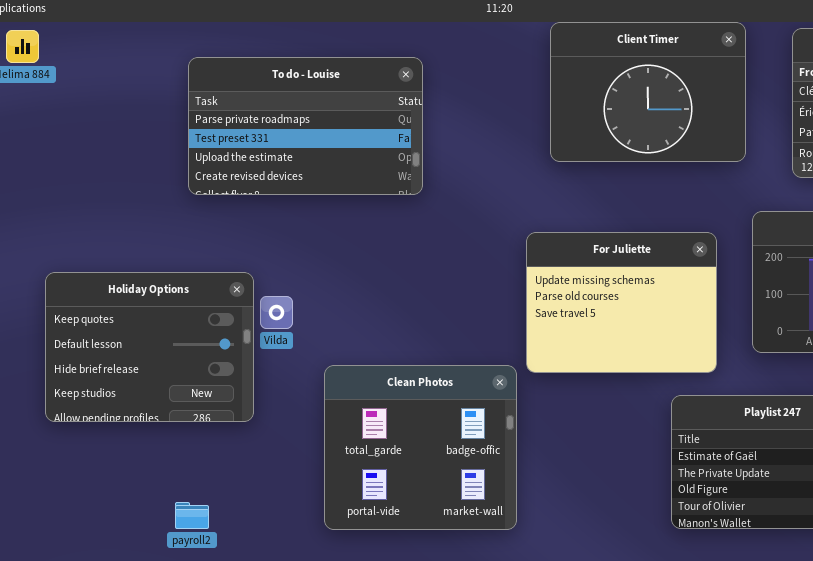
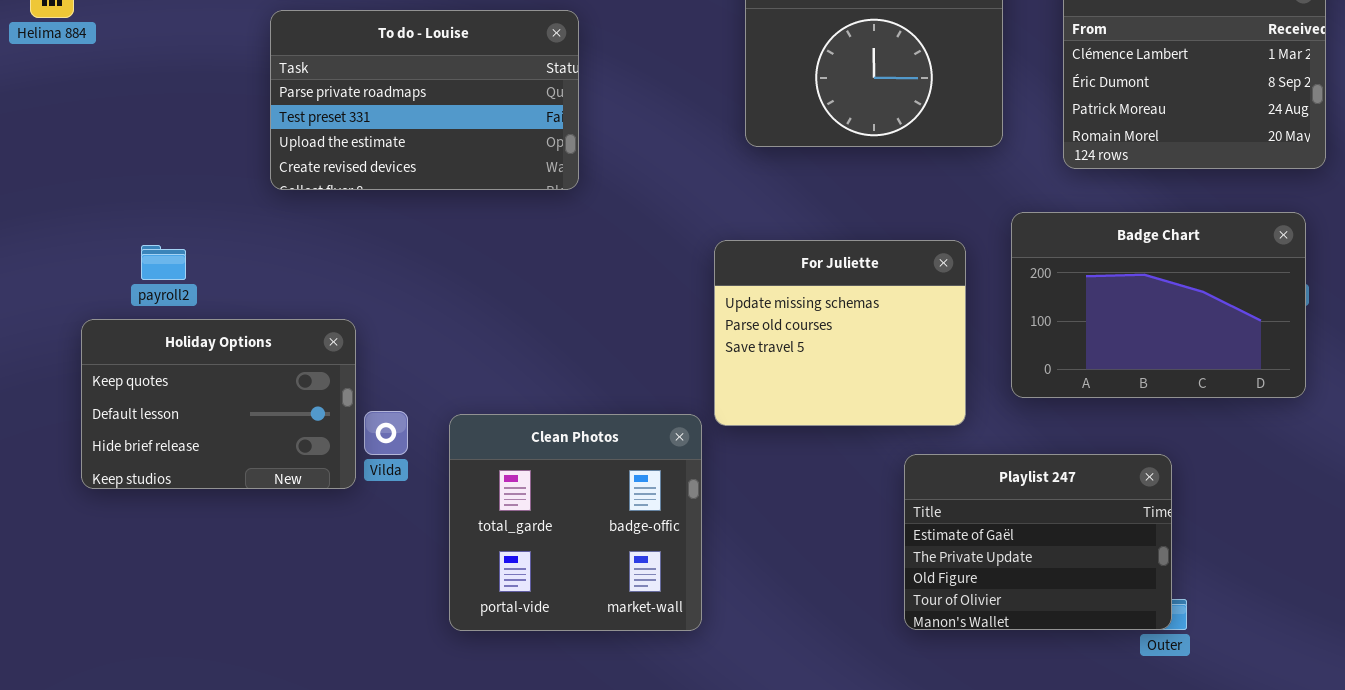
Holiday Options: [45,272,254,422] -> [81,319,356,489], resized
Vilda: [260,296,293,329] -> [364,411,408,455], moved
payroll2: [175,502,209,529] -> [141,245,186,280], moved

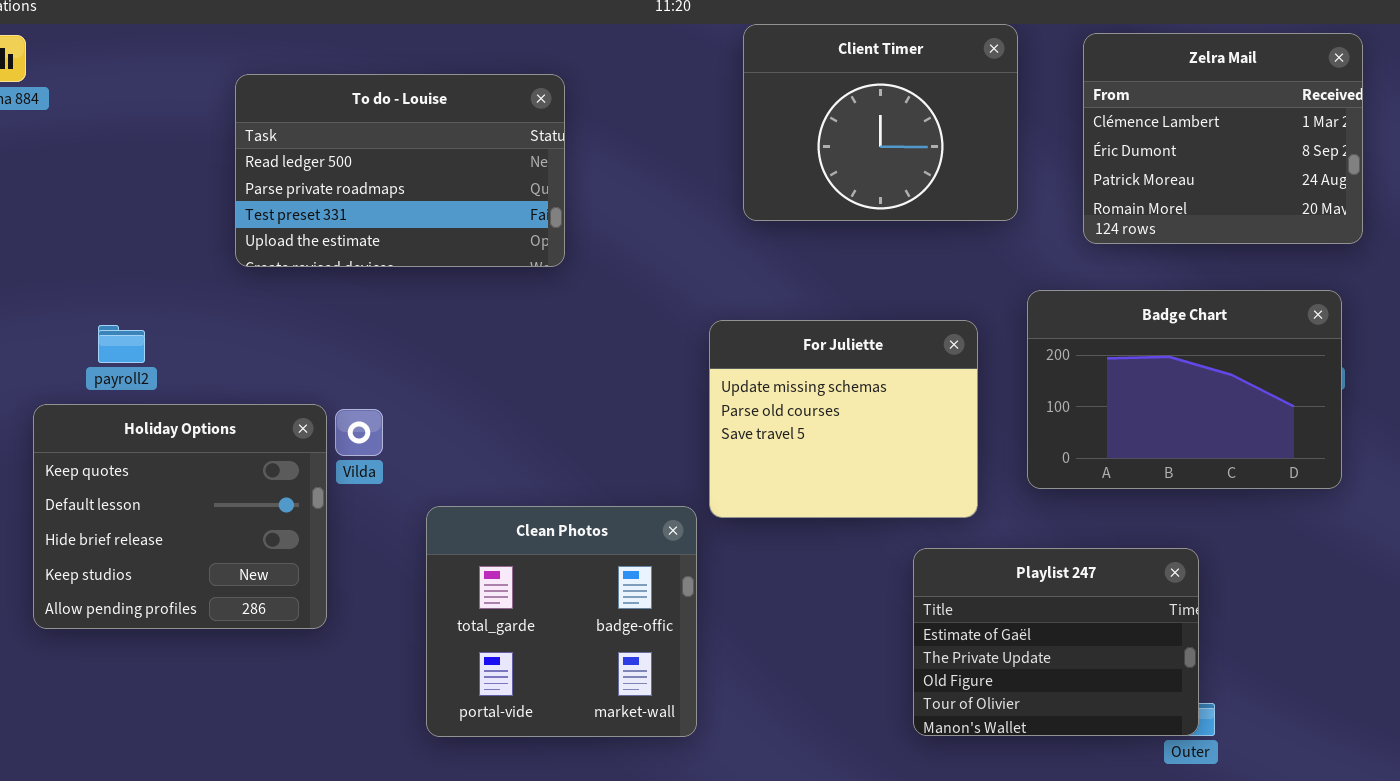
To do - Louise: [270,10,579,190] -> [235,74,565,267], scrolled up 1 row
Holiday Options: [81,319,356,489] -> [33,404,327,629], resized
Vilda: [364,411,408,455] -> [335,409,383,456], moved

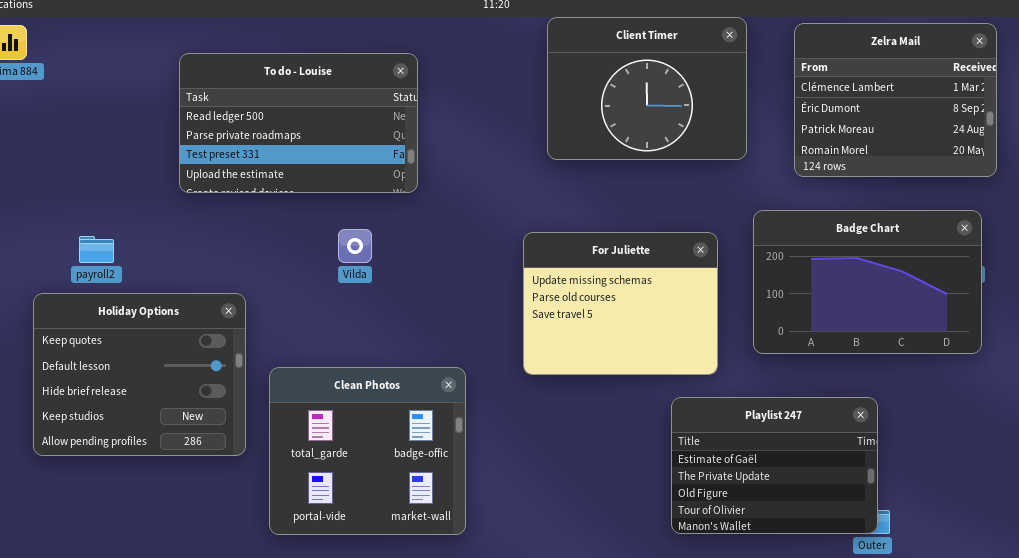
Vilda: [335,409,383,456] -> [338,229,372,263], moved
Clean Photos: [426,506,697,737] -> [269,367,466,535], moved

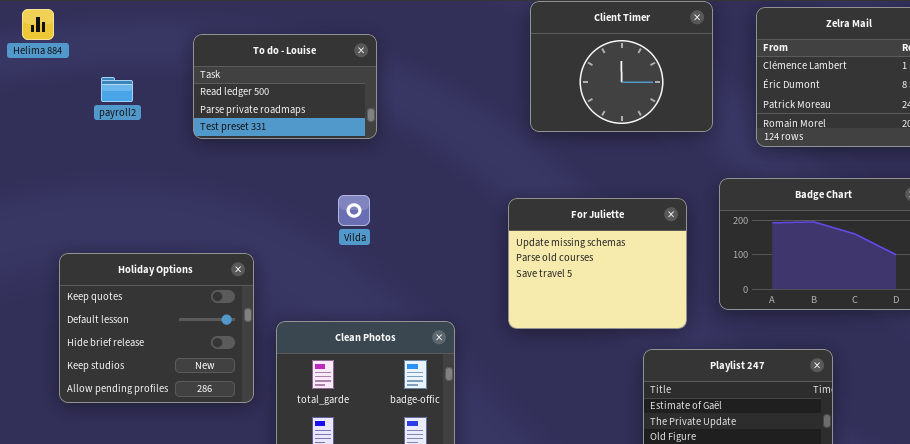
To do - Louise: [179,53,418,193] -> [193,34,377,139], resized
payroll2: [79,236,114,263] -> [101,77,133,102], moved

